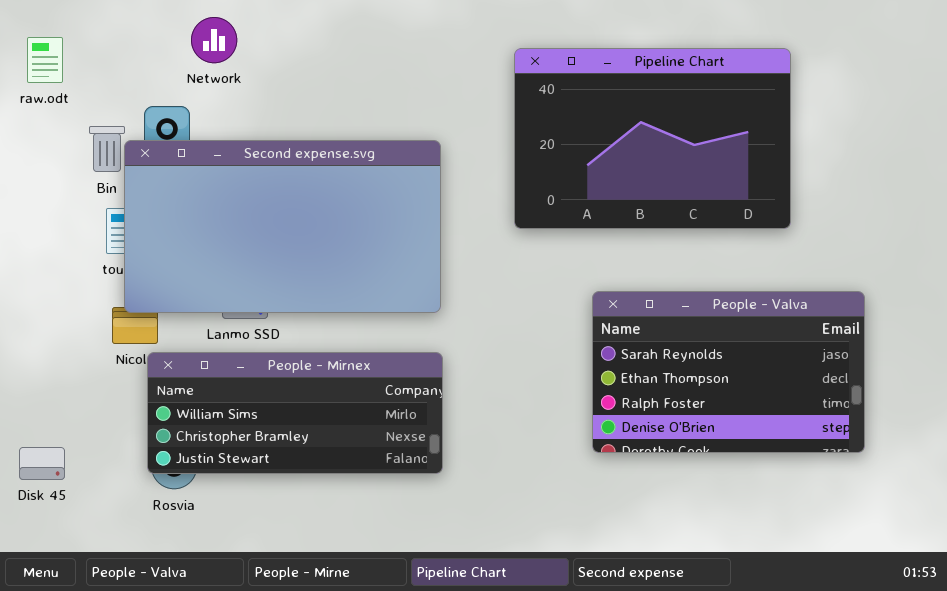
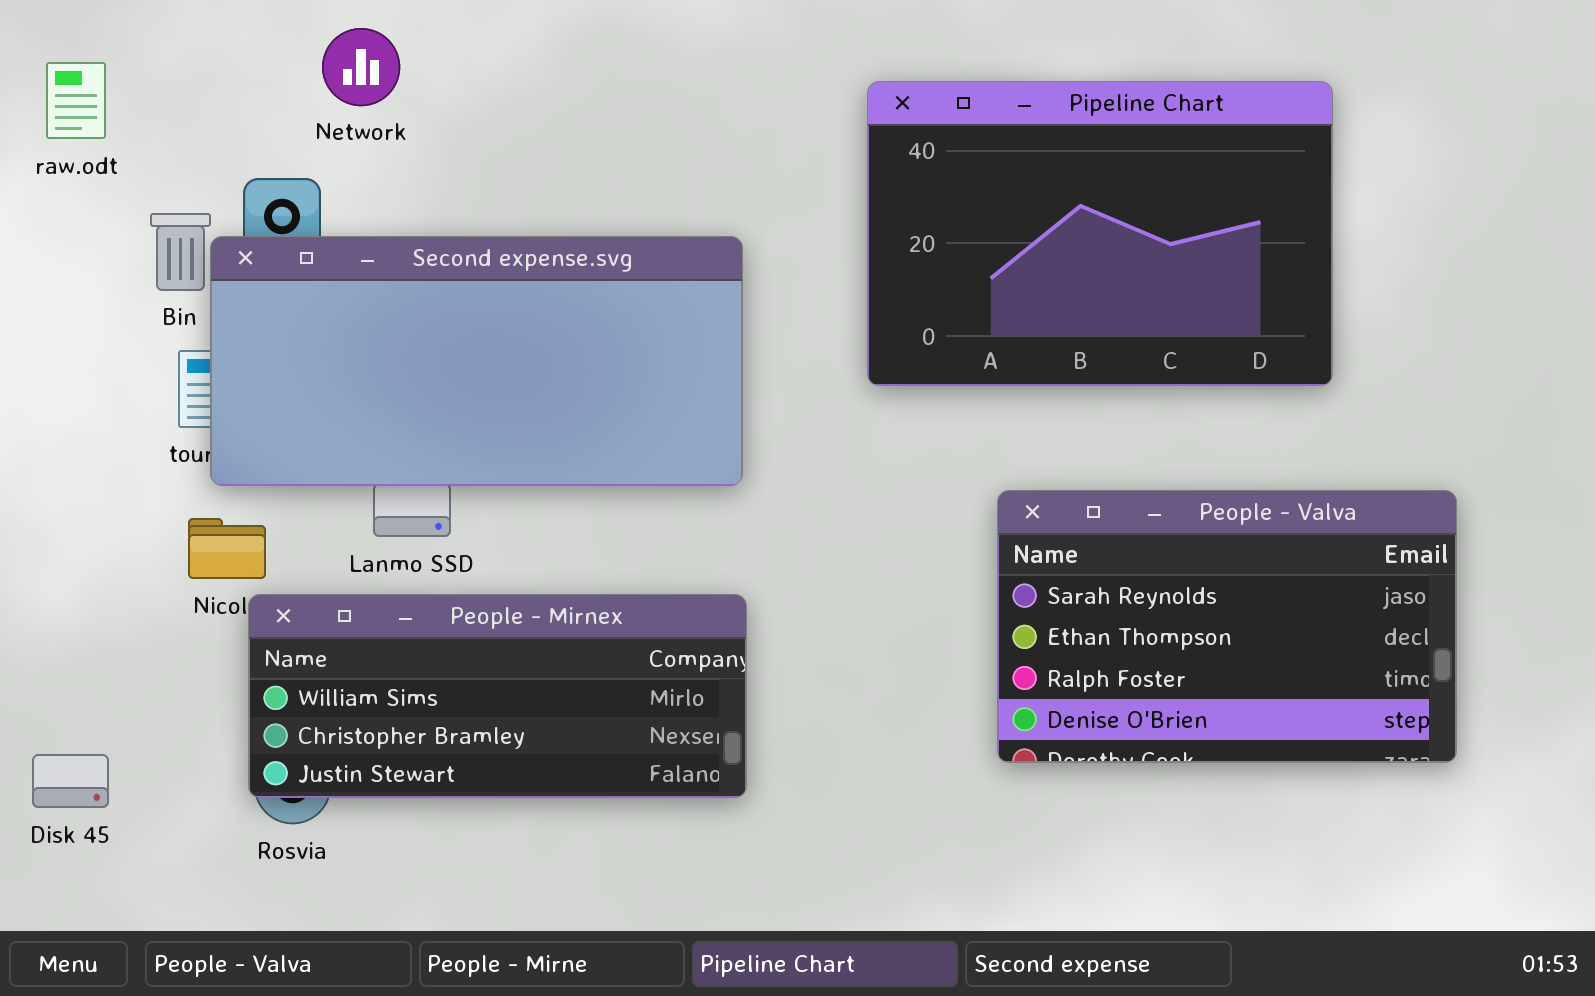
Second expense.svg: [124,140,441,313] -> [210,236,743,486], resized

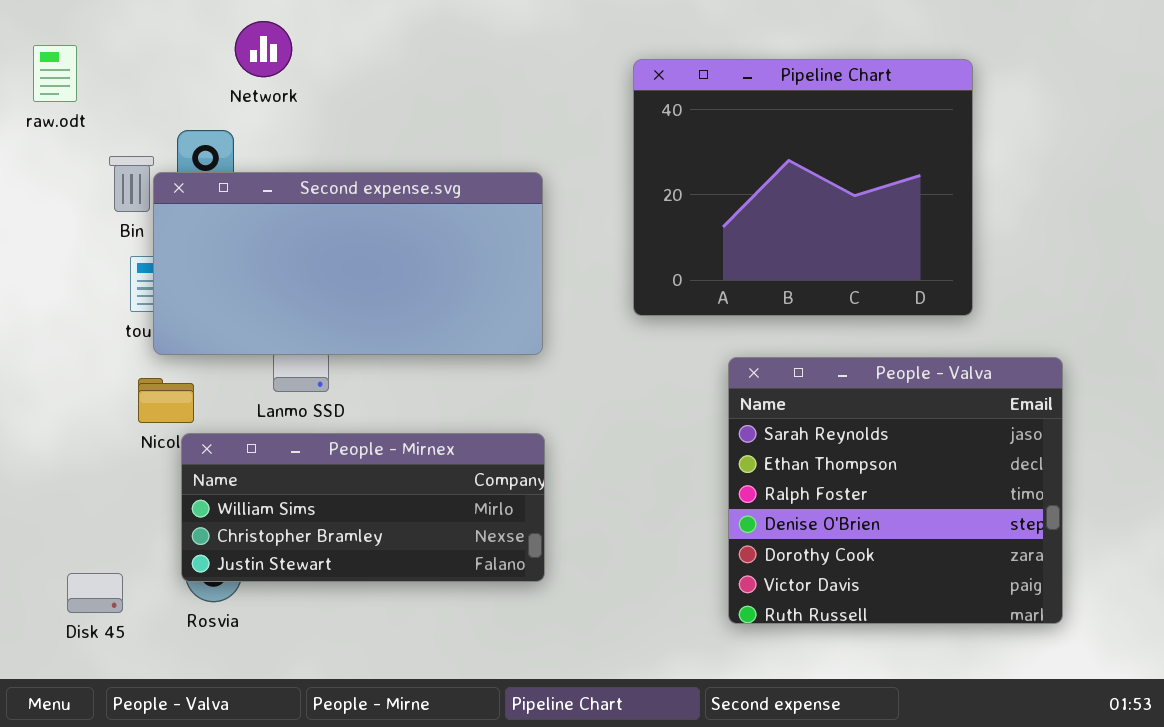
Pipeline Chart: [867,81,1333,386] -> [633,59,973,316], resized
People - Valva: [997,490,1457,763] -> [728,357,1063,624], resized
Disk 45: [32,754,109,808] -> [67,573,123,613], moved

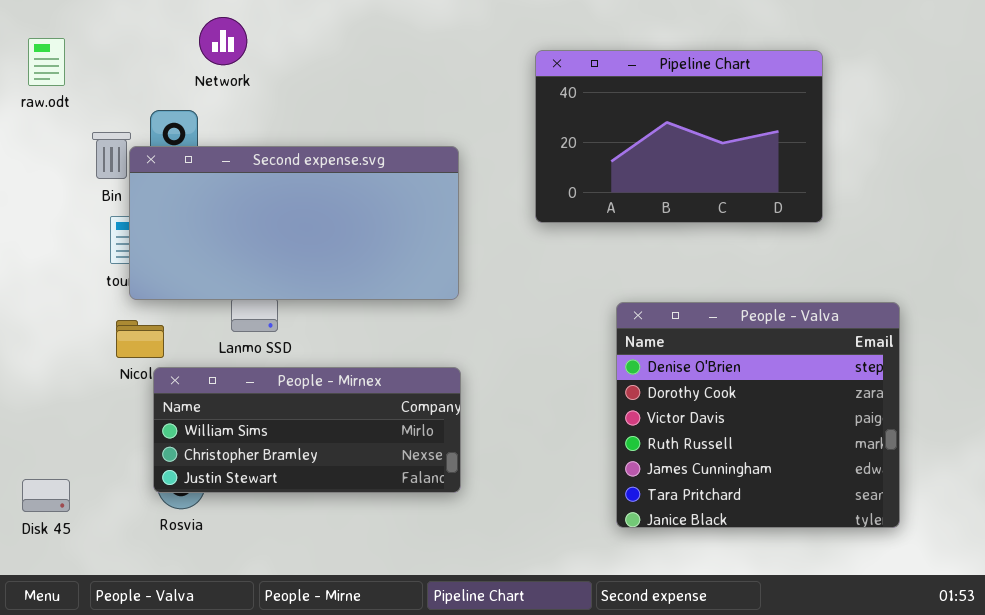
Pipeline Chart: [633,59,973,316] -> [535,50,823,223], resized
People - Valva: [728,357,1063,624] -> [616,302,900,528], scrolled down 3 rows
Disk 45: [67,573,123,613] -> [22,479,70,512], moved

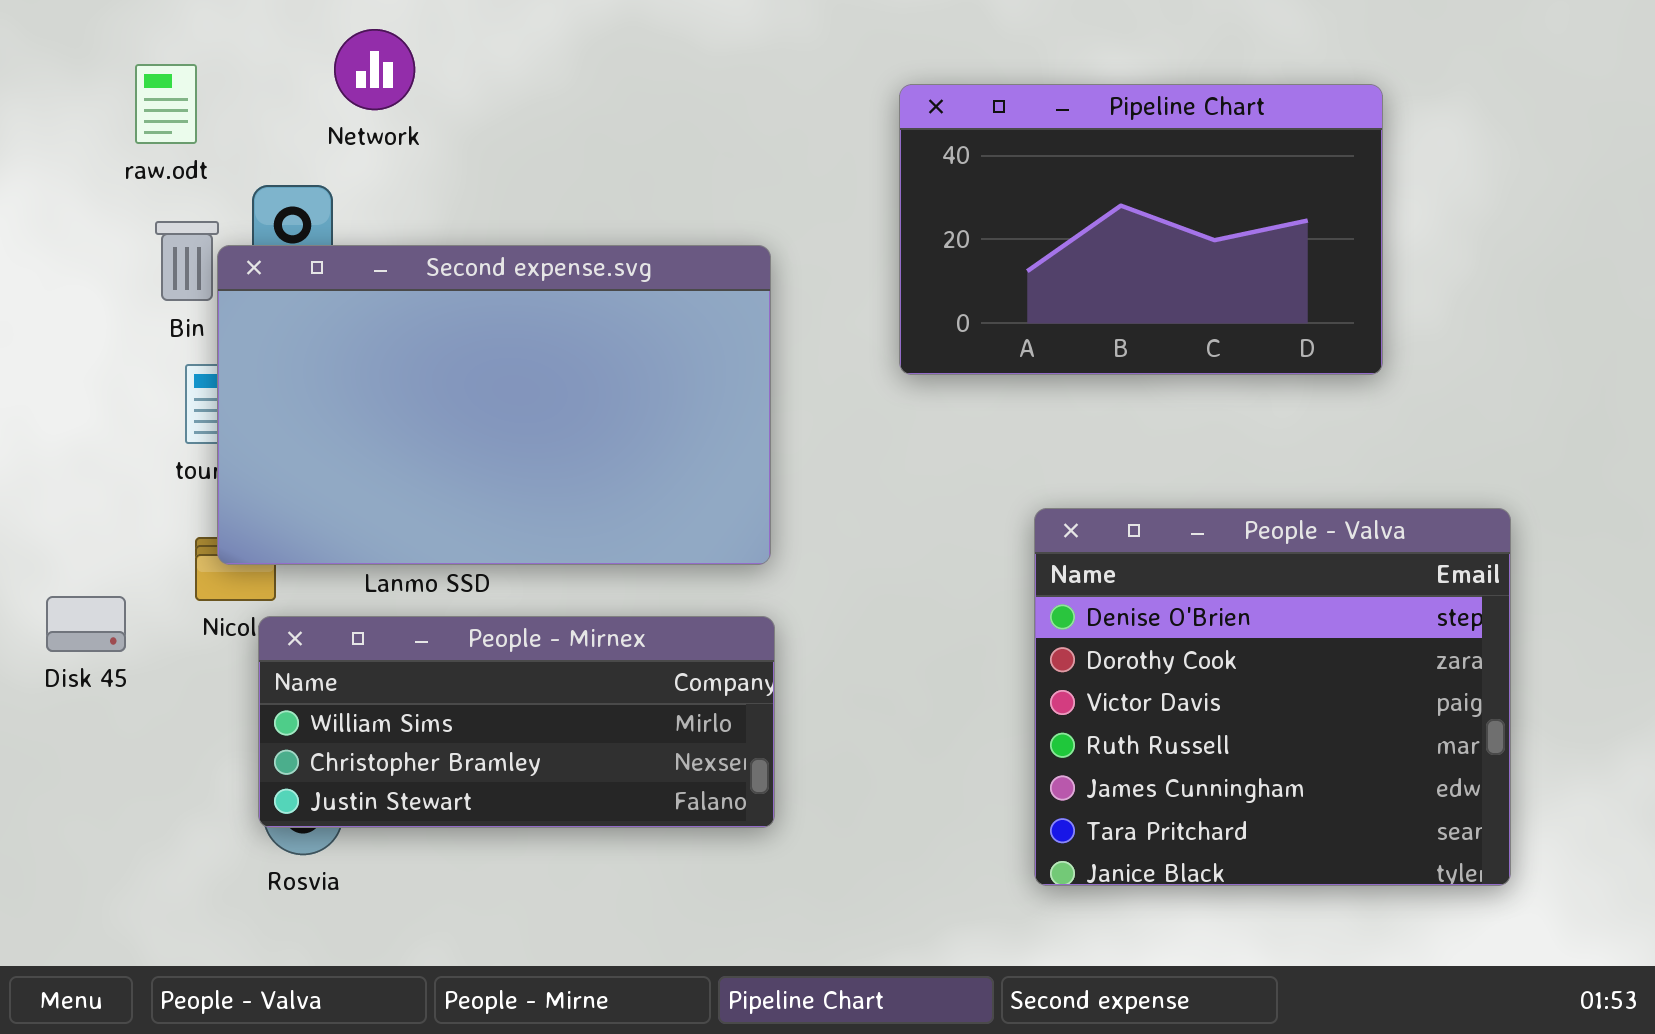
raw.odt: [28,38,65,86] -> [135,64,197,144], moved
Second expense.svg: [129,146,459,300] -> [217,245,771,565], resized
Disk 45: [22,479,70,512] -> [46,596,126,652], moved

